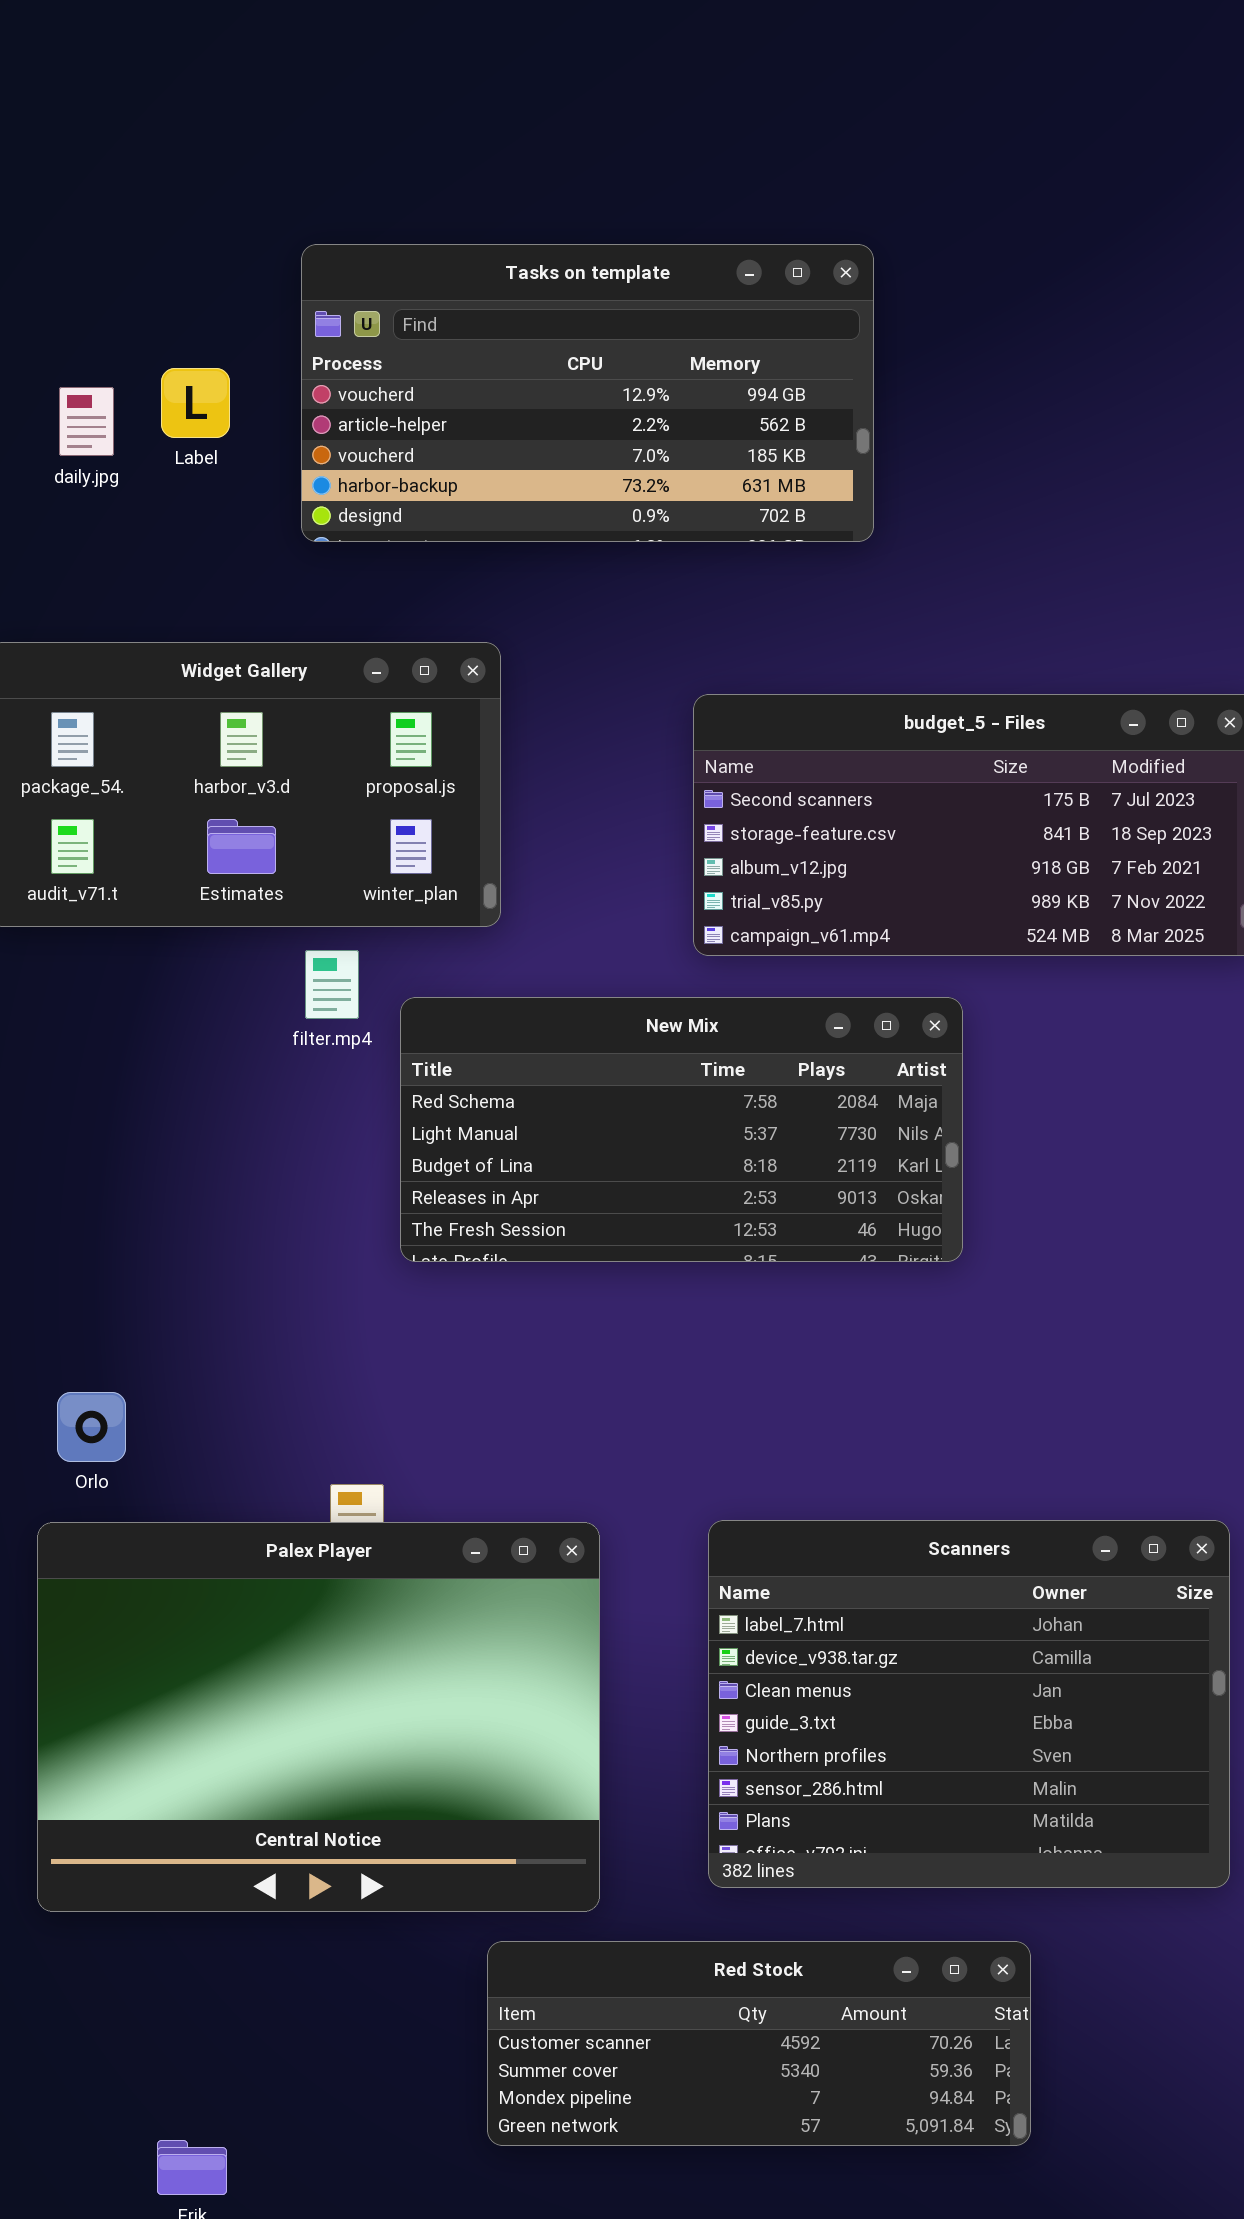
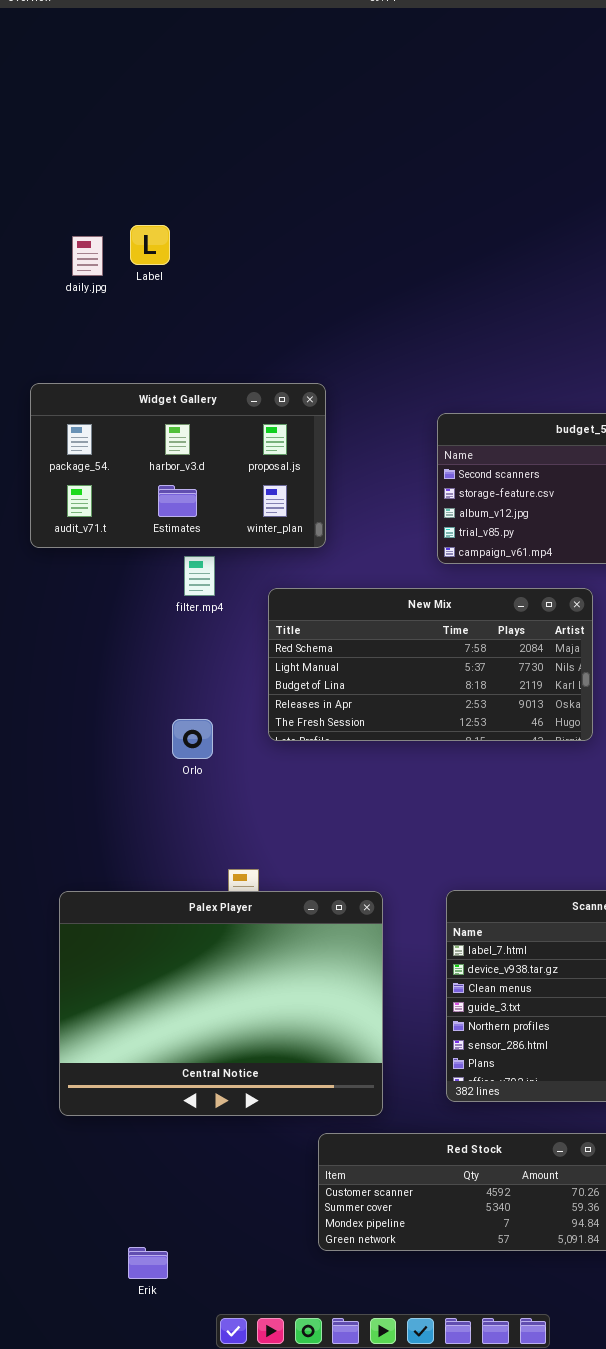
Tasks on template: [301,244,874,542] -> none, closed
filter.mp4: [305,950,359,1019] -> [184,556,215,596], moved
Orlo: [57,1392,126,1462] -> [172,719,213,759], moved

